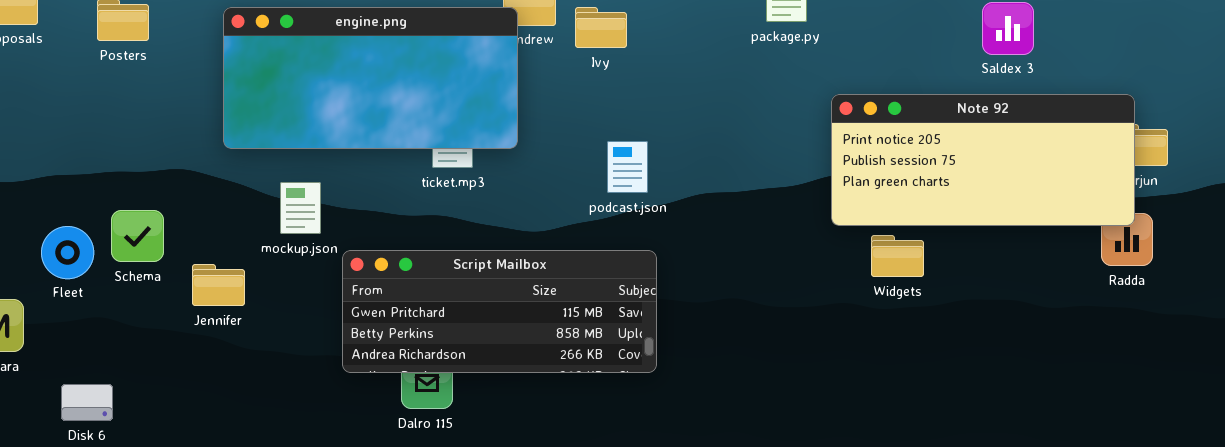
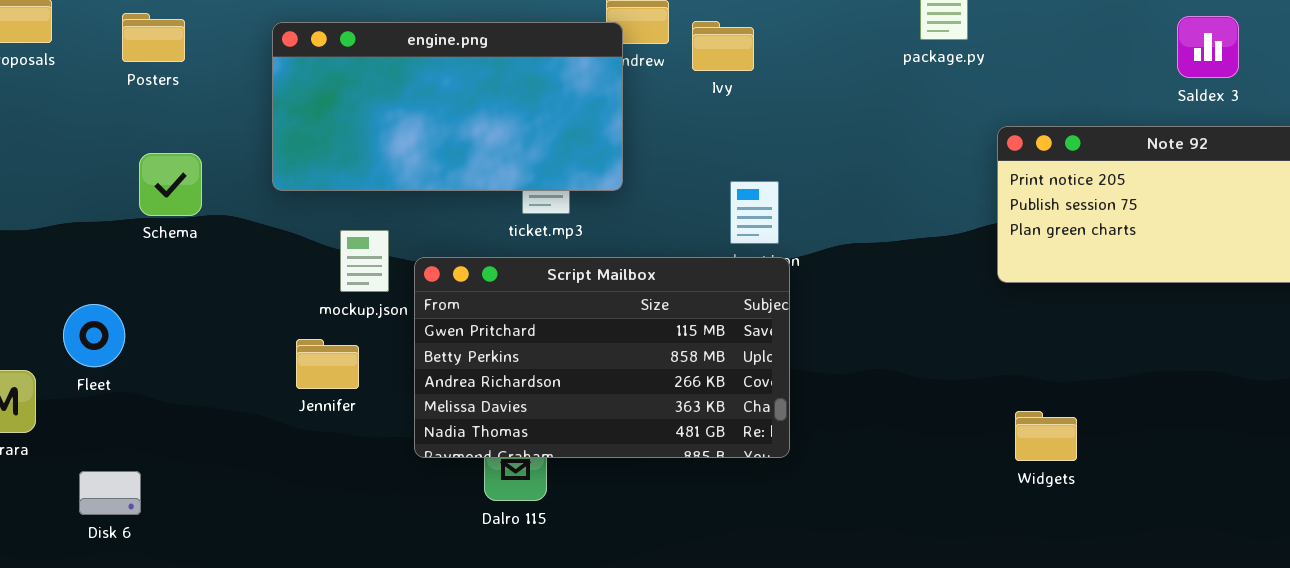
Schema: [111,210,164,262] -> [139,153,202,216], moved
Fleet: [41,226,94,279] -> [63,304,125,367], moved
Widgets: [871,235,924,277] -> [1015,411,1077,461], moved
Script Mailbox: [342,250,657,373] -> [414,257,790,458], resized
Jennifer: [192,264,245,306] -> [296,339,359,389], moved

